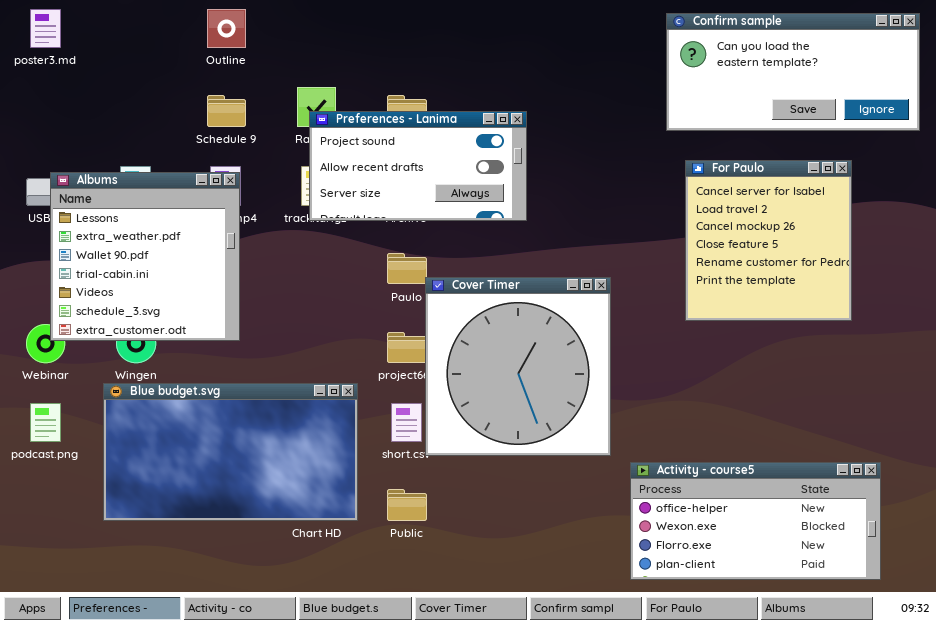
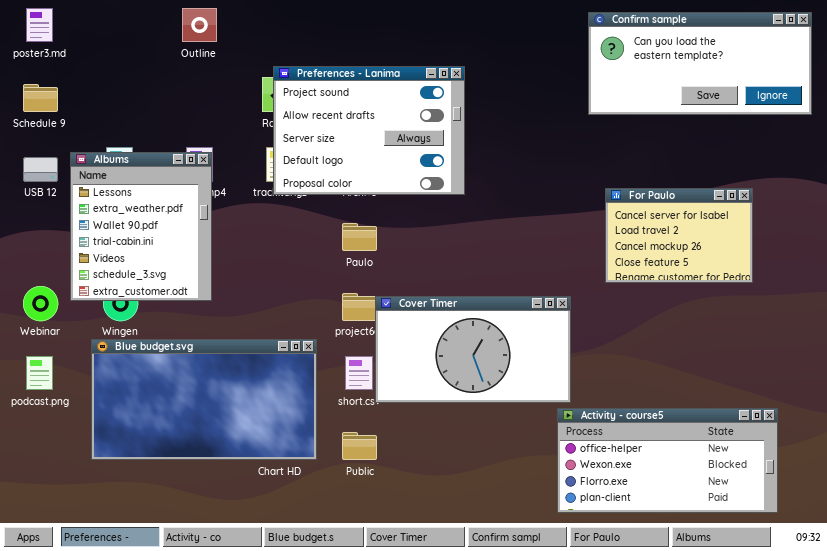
Schedule 9: [207,95,246,127] -> [23,84,58,112], moved
Preferences - Lanima: [309,111,527,221] -> [273,66,465,195], resized
For Paulo: [685,160,852,321] -> [605,188,753,283], resized
Albums: [50,172,240,341] -> [70,152,212,301], resized
Cover Timer: [425,277,611,456] -> [375,296,571,403], resized

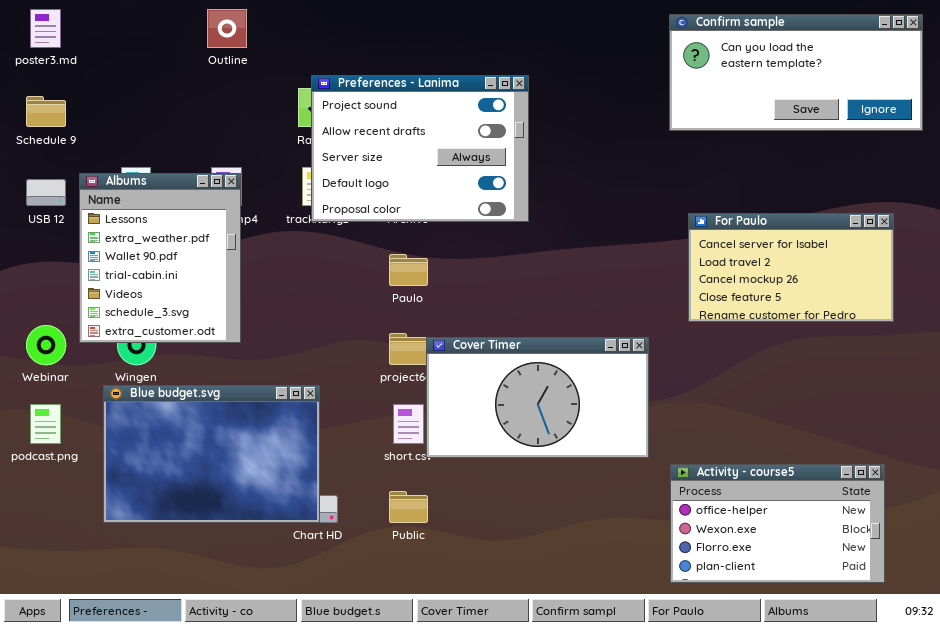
For Paulo: [605,188,753,283] -> [688,213,894,322], resized
Blue budget.svg: [91,339,317,460] -> [103,385,320,523], resized
Activity - course5: [557,408,778,513] -> [670,464,885,583], resized

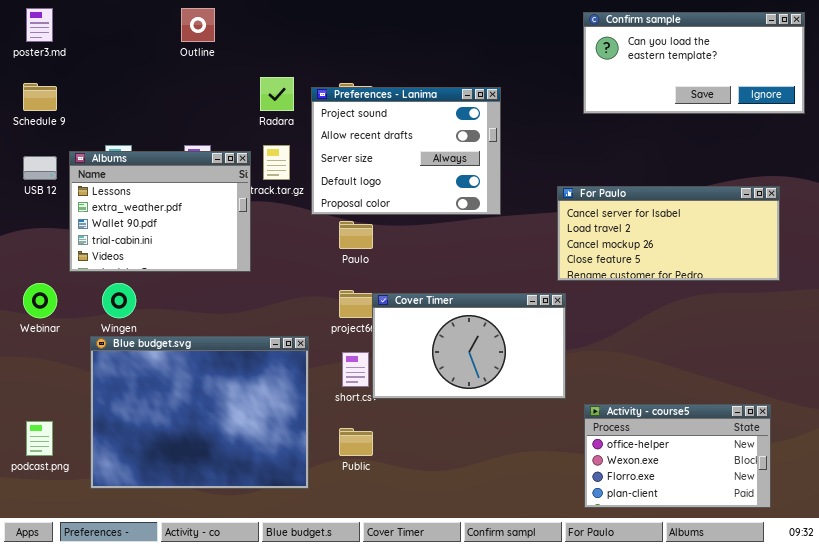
Preferences - Lanima: [311,75,529,222] -> [311,87,501,215], moved
Albums: [79,173,241,343] -> [69,151,251,272], resized
For Paulo: [688,213,894,322] -> [557,186,780,281], resized
Blue budget.svg: [103,385,320,523] -> [90,336,309,489], resized
podcast.png: [30,404,61,444] -> [26,421,53,456], moved

